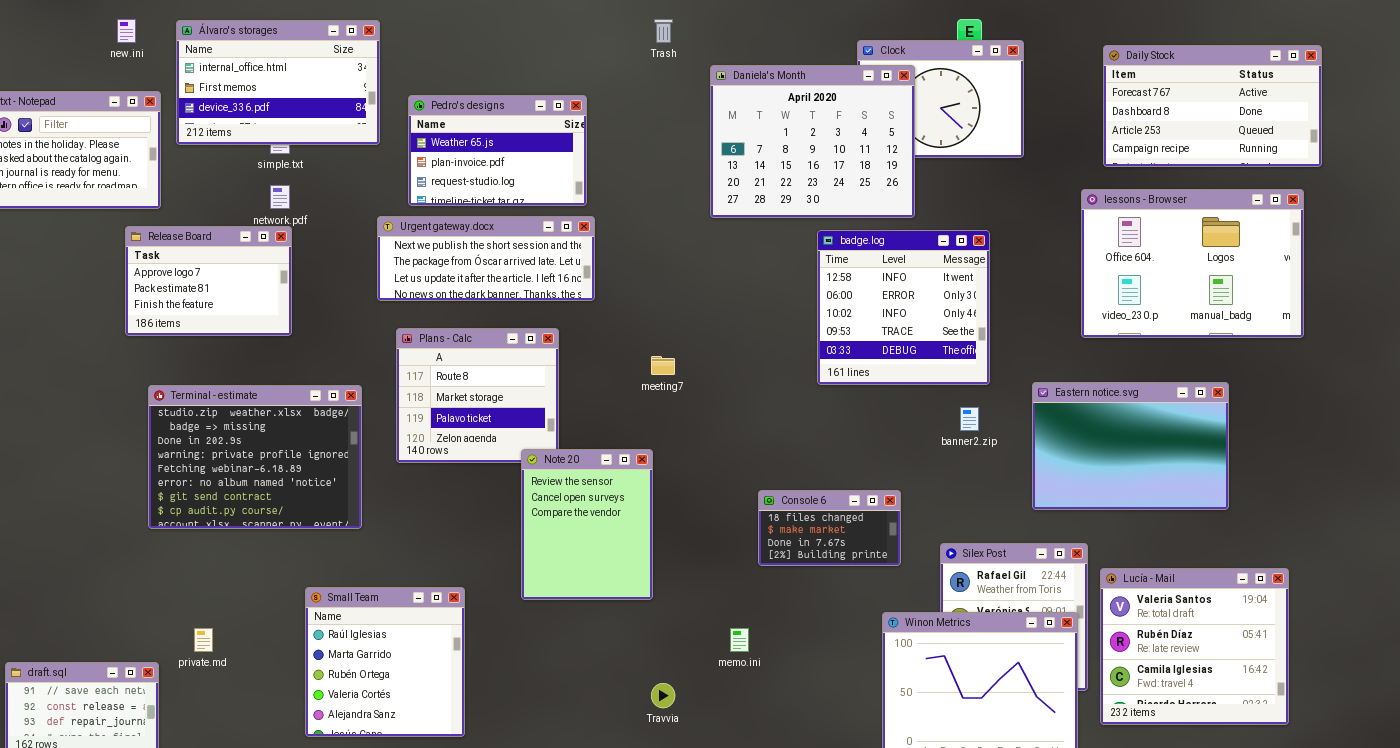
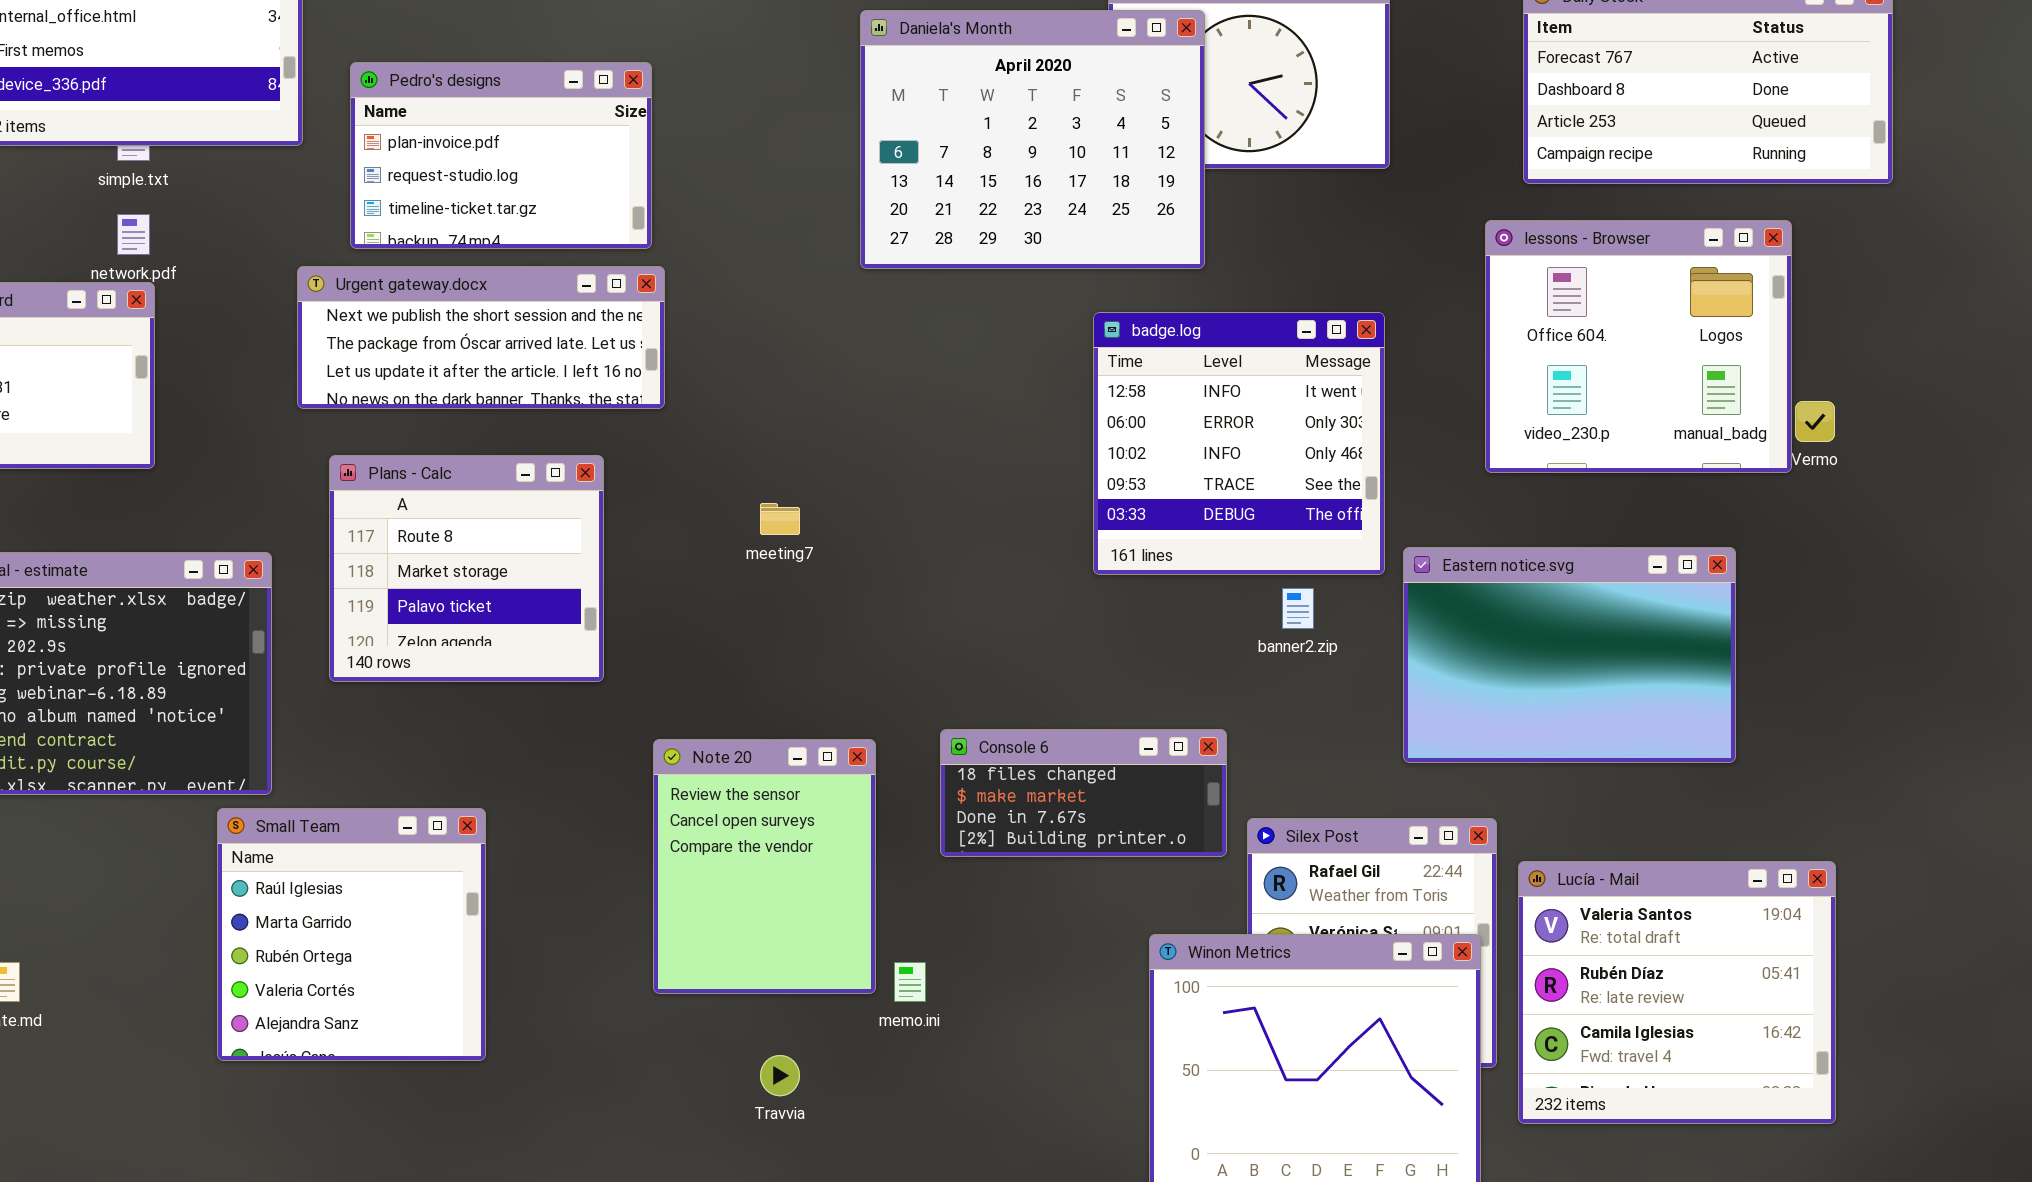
Pedro's designs: [408,95,587,206] -> [350,62,652,249], scrolled down 1 row
lessons - Browser: [1081,189,1304,338] -> [1485,220,1792,473], resized
badge.log: [817,230,990,385] -> [1093,312,1385,575], moved
Note 20: [521,449,653,600] -> [653,739,876,994], moved
Console 6: [758,490,901,566] -> [940,729,1227,857], resized
Small Team: [305,587,465,737] -> [217,808,486,1061], moved

